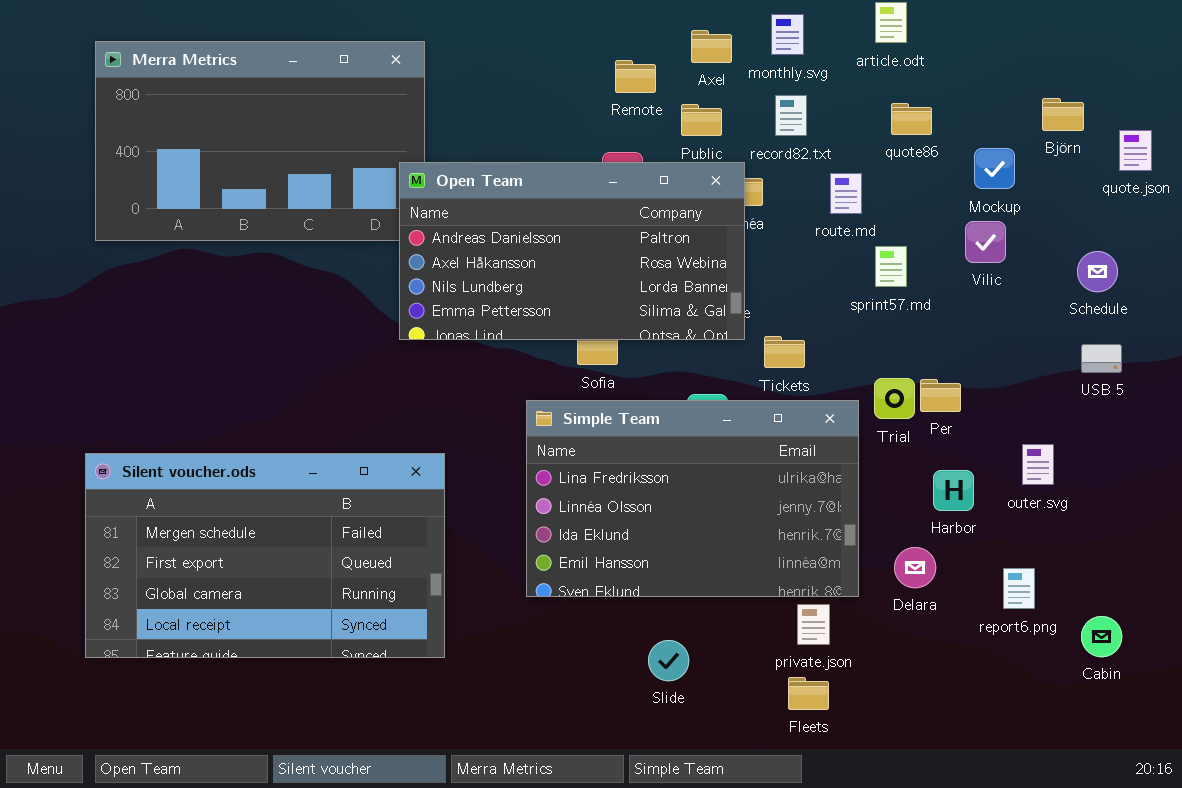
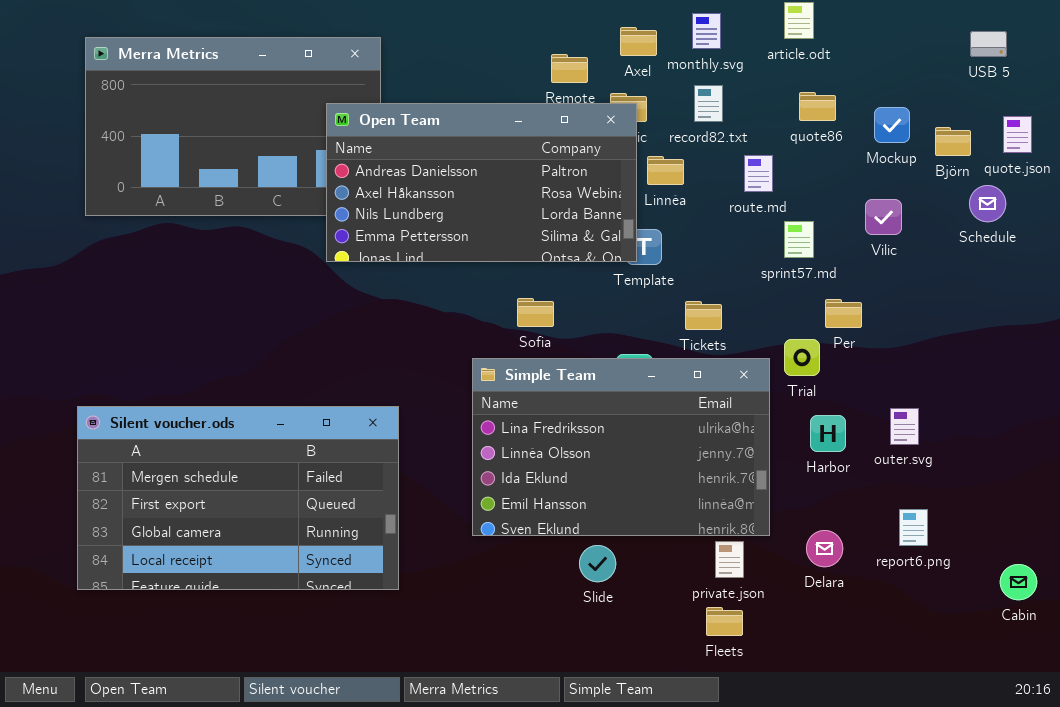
Björn: [1042,98,1084,131] -> [935,127,971,156], moved
Mockup: [974,148,1015,189] -> [874,107,910,143], moved
Open Team: [399,162,745,340] -> [326,103,637,262], moved
Schedule: [1077,251,1118,292] -> [969,185,1006,222], moved
USB 5: [1081,344,1122,373] -> [970,31,1007,57], moved
Per: [920,379,961,412] -> [825,299,862,328], moved
outer.svg: [1022,444,1054,485] -> [890,408,919,445], moved
Harbor: [933,470,974,511] -> [810,415,846,452], moved
Delara: [894,547,936,588] -> [806,530,843,567], moved
Cabin: [1081,616,1122,657] -> [1000,564,1037,600], moved
Slide: [648,640,689,681] -> [579,545,616,582], moved

